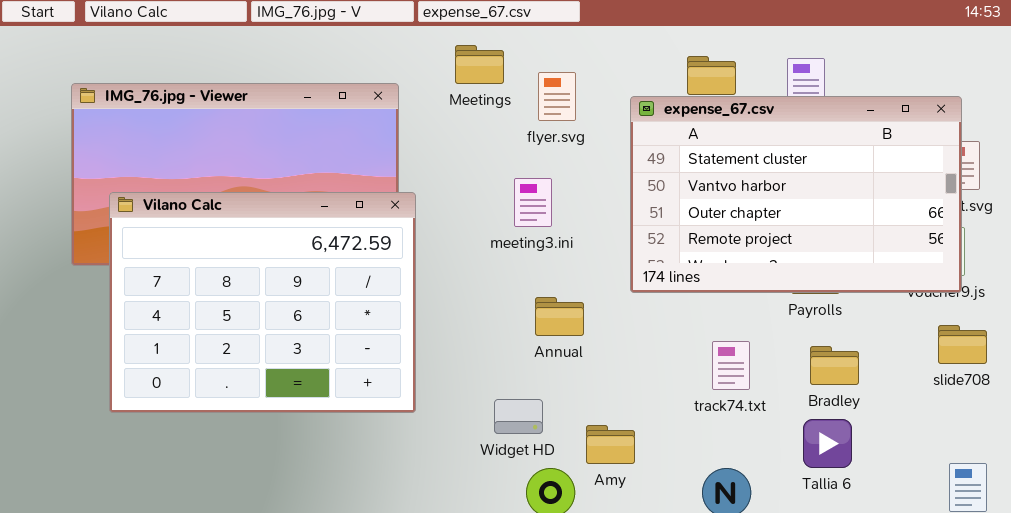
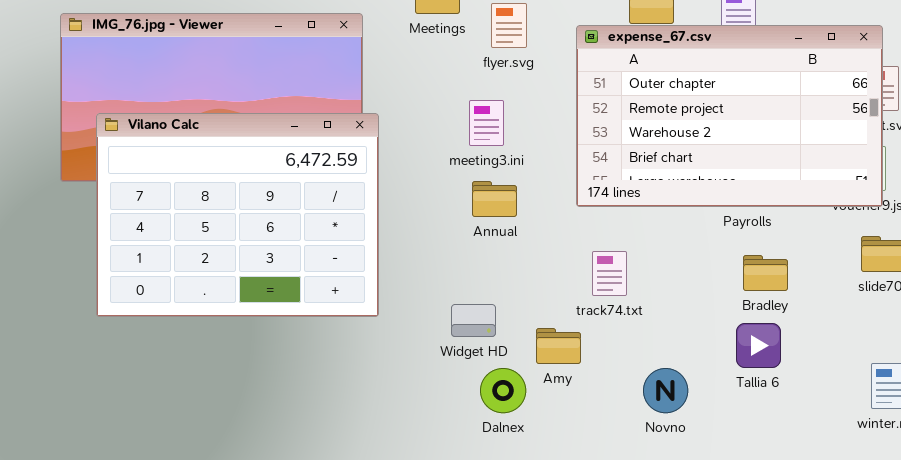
expense_67.csv: [630,96,962,293] -> [576,25,883,207], scrolled down 2 rows
Annual: [535,297,584,336] -> [472,181,517,217], moved
track74.txt: [712,341,750,390] -> [592,251,627,296], moved

